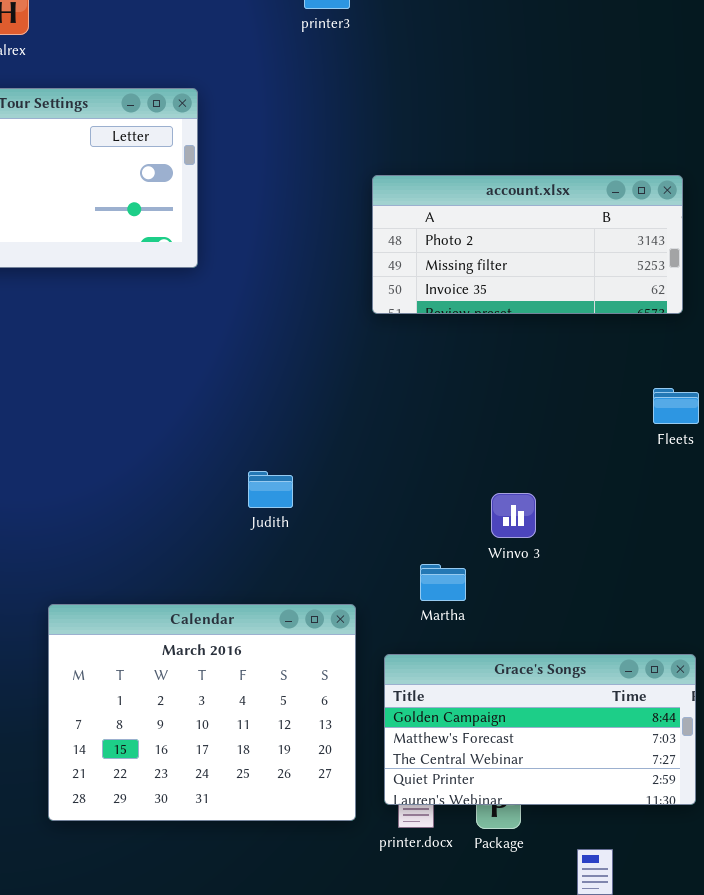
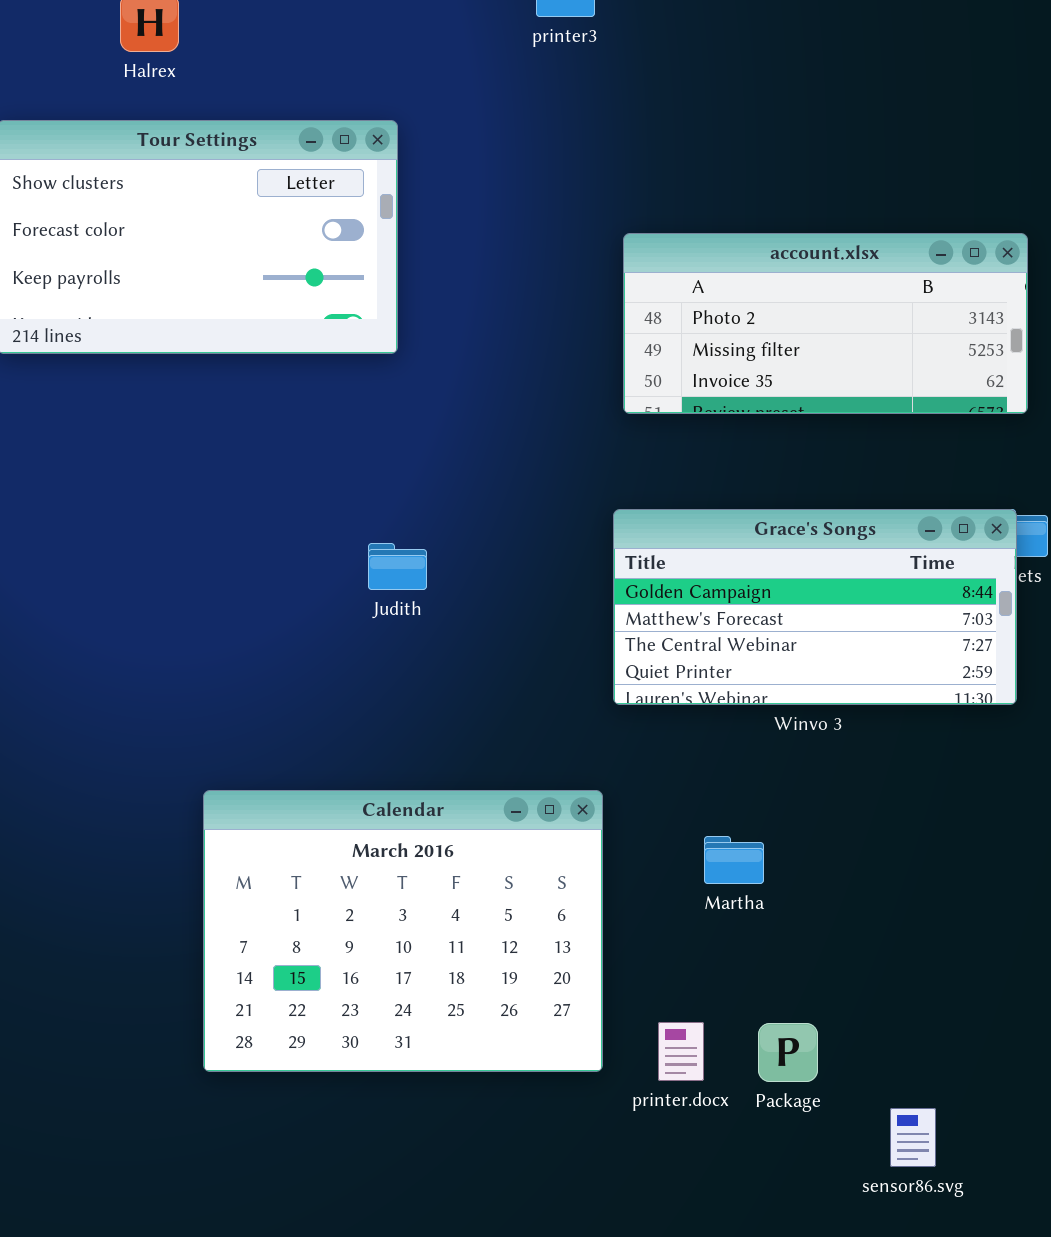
Judith: [248,471,293,508] -> [368,543,427,590], moved
Martha: [420,564,466,601] -> [704,836,764,884], moved
Grace's Songs: [384,654,696,805] -> [613,509,1017,705], moved

